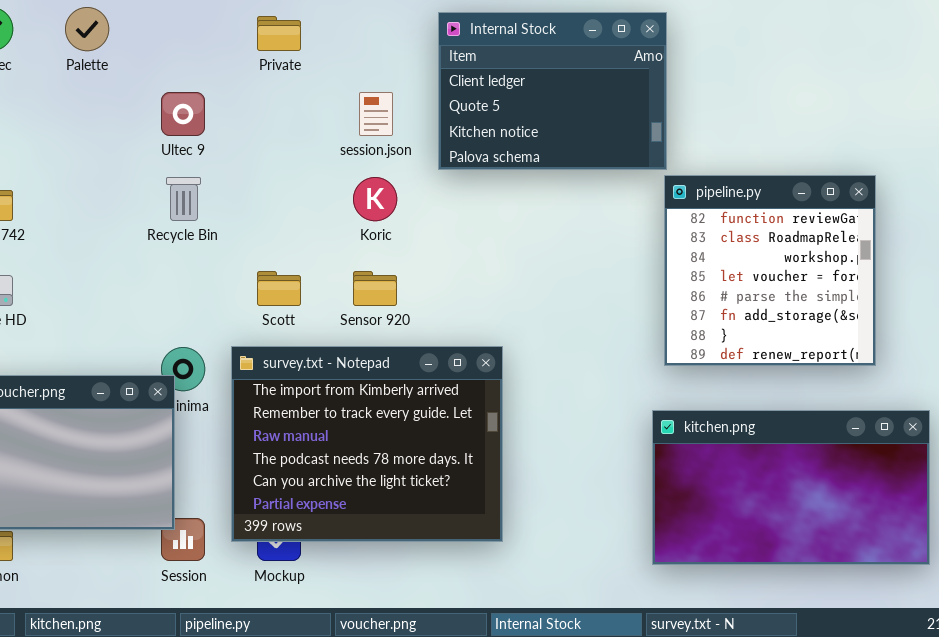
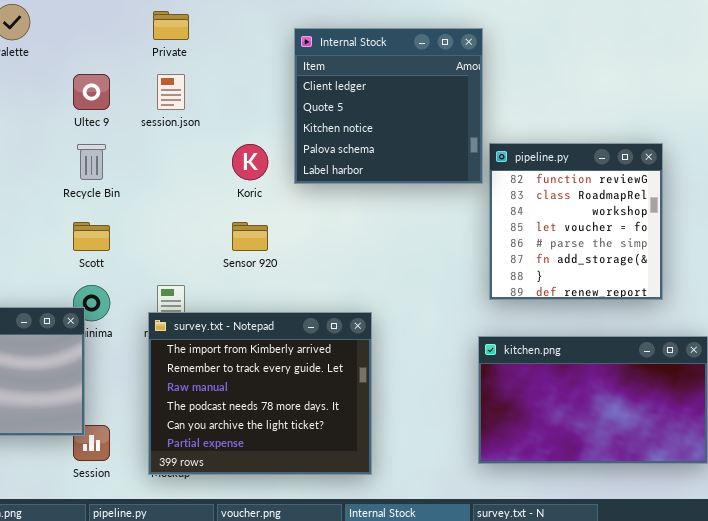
Internal Stock: [438,12,667,170] -> [294,28,483,184], moved, resized
session.json: [359,92,393,136] -> [157,74,185,110], moved
Scott: [257,271,301,306] -> [73,222,110,251], moved
survey.txt - Notepad: [231,346,503,542] -> [148,312,372,475], moved

